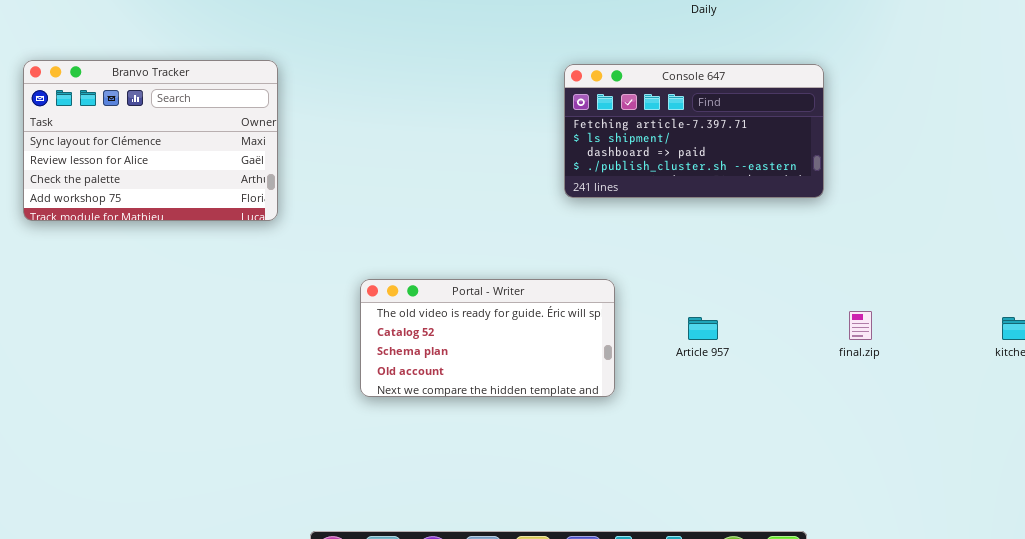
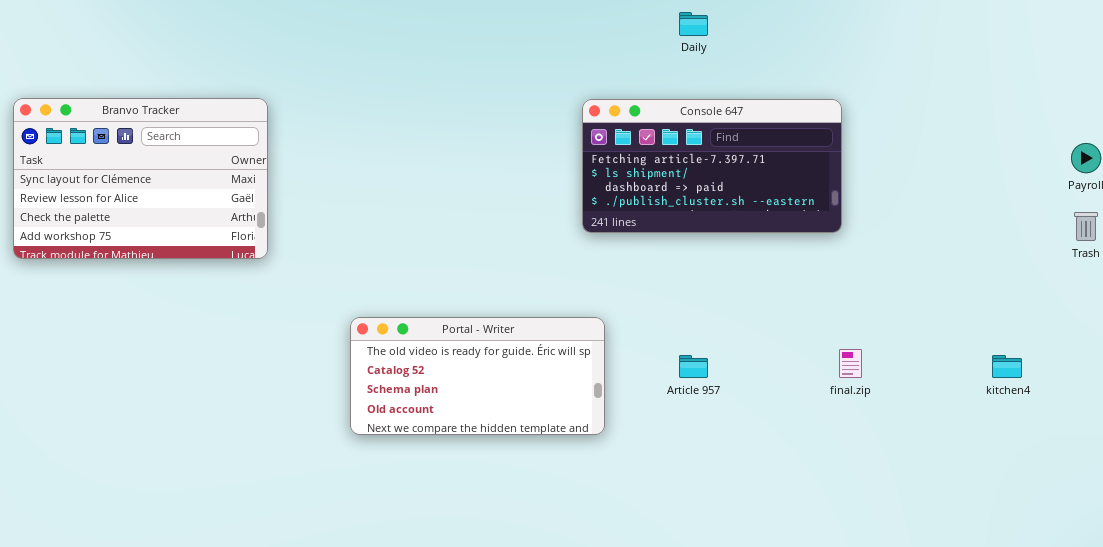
Console 647: [564,64,824,198] -> [582,99,842,233], moved

